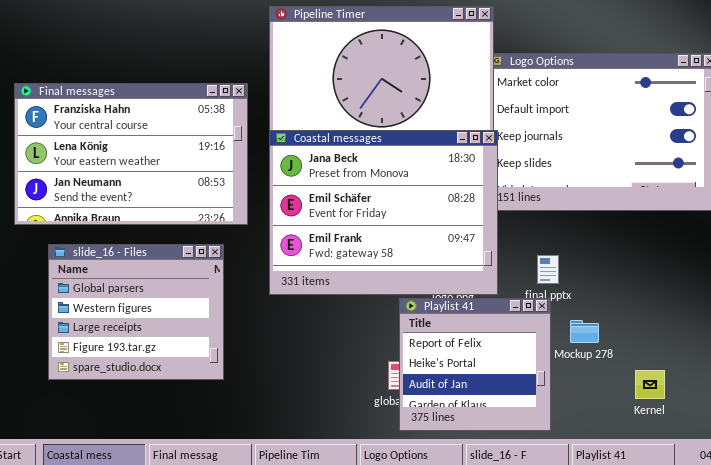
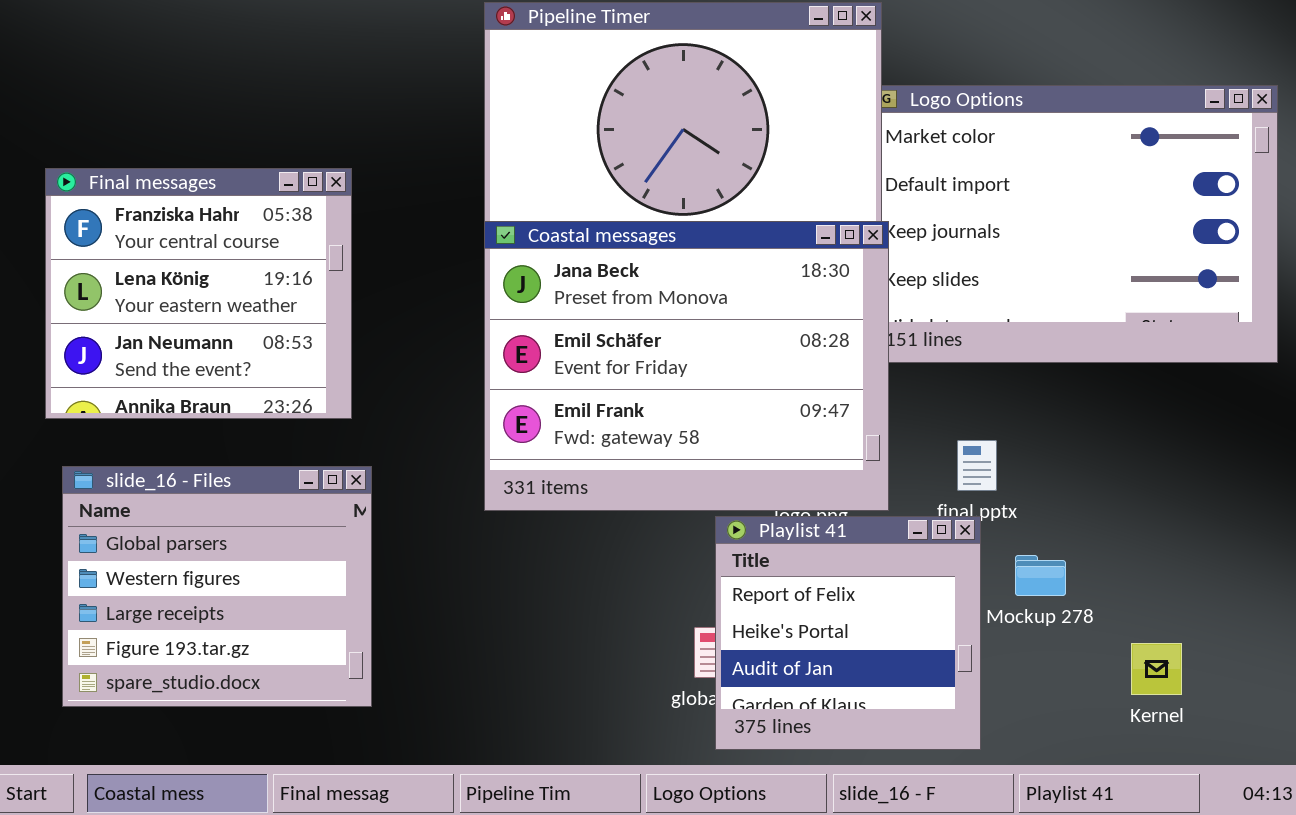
Final messages: [14,83,248,225] -> [45,168,352,419], moved, resized
slide_16 - Files: [48,244,224,380] -> [62,466,372,707], moved

